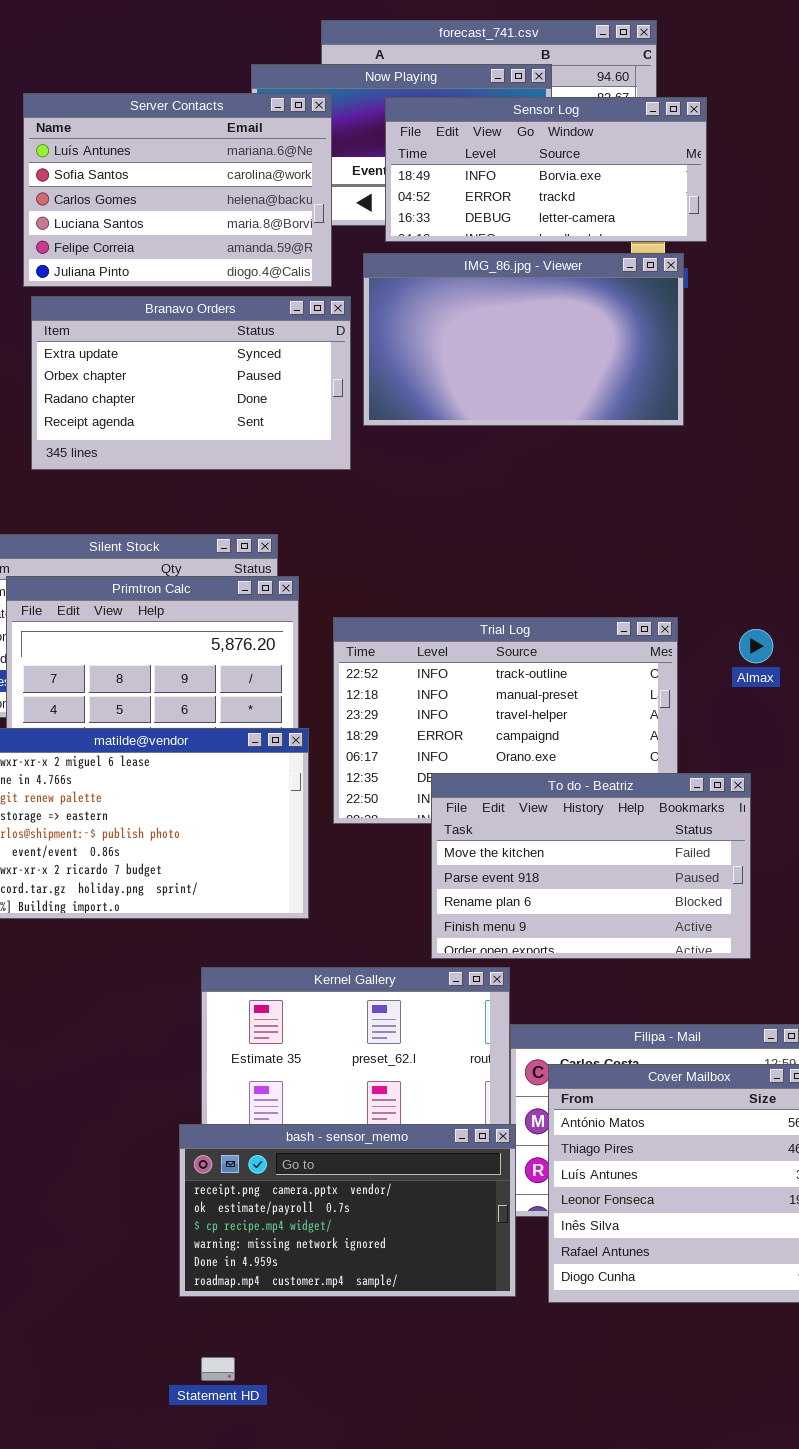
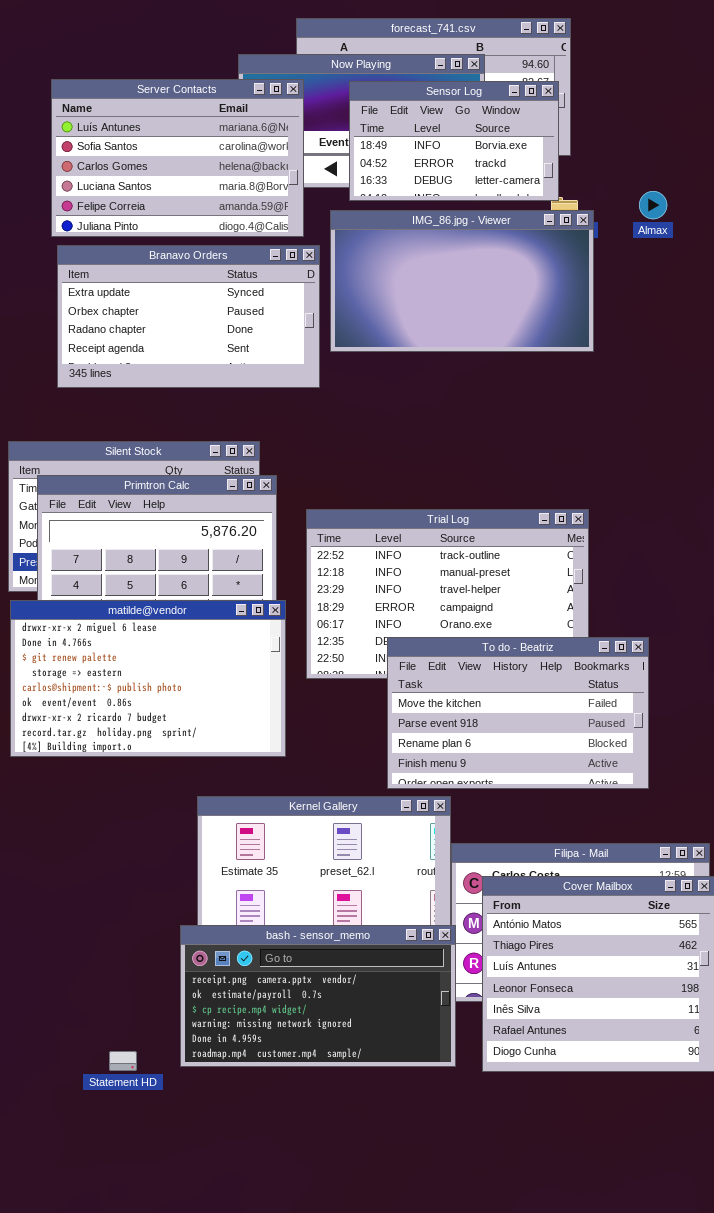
Sensor Log: [385,97,707,242] -> [349,81,559,201], resized
Almax: [739,629,773,663] -> [639,191,667,219], moved
Statement HD: [201,1357,235,1381] -> [109,1051,137,1071], moved

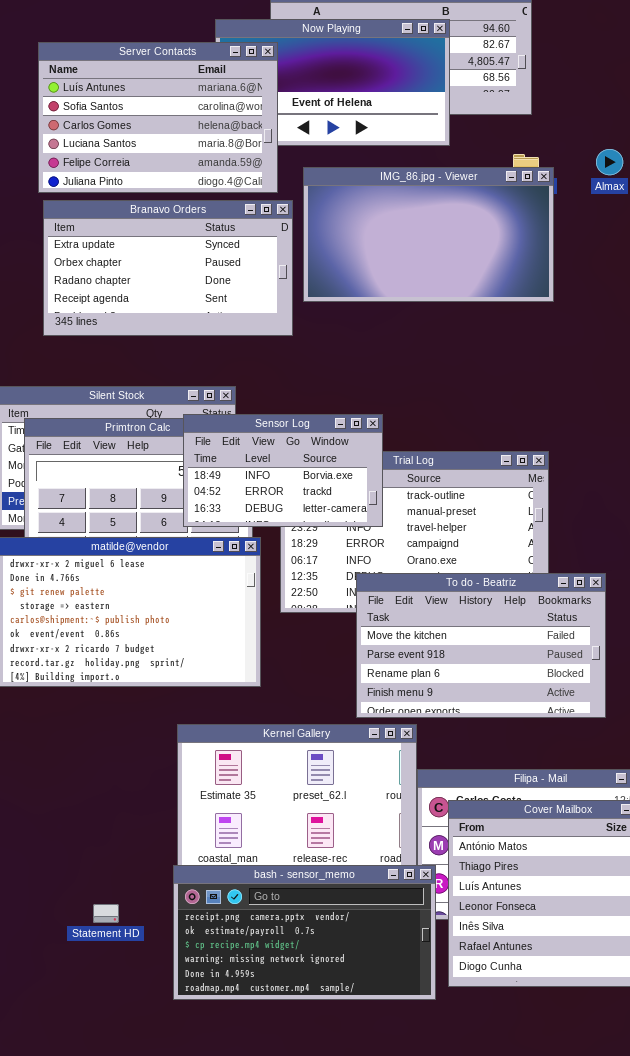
Sensor Log: [349,81,559,201] -> [183,414,383,527], moved
bash - sensor_memo: [180,925,456,1067] -> [173,865,436,1000], moved
Statement HD: [109,1051,137,1071] -> [93,904,119,923], moved

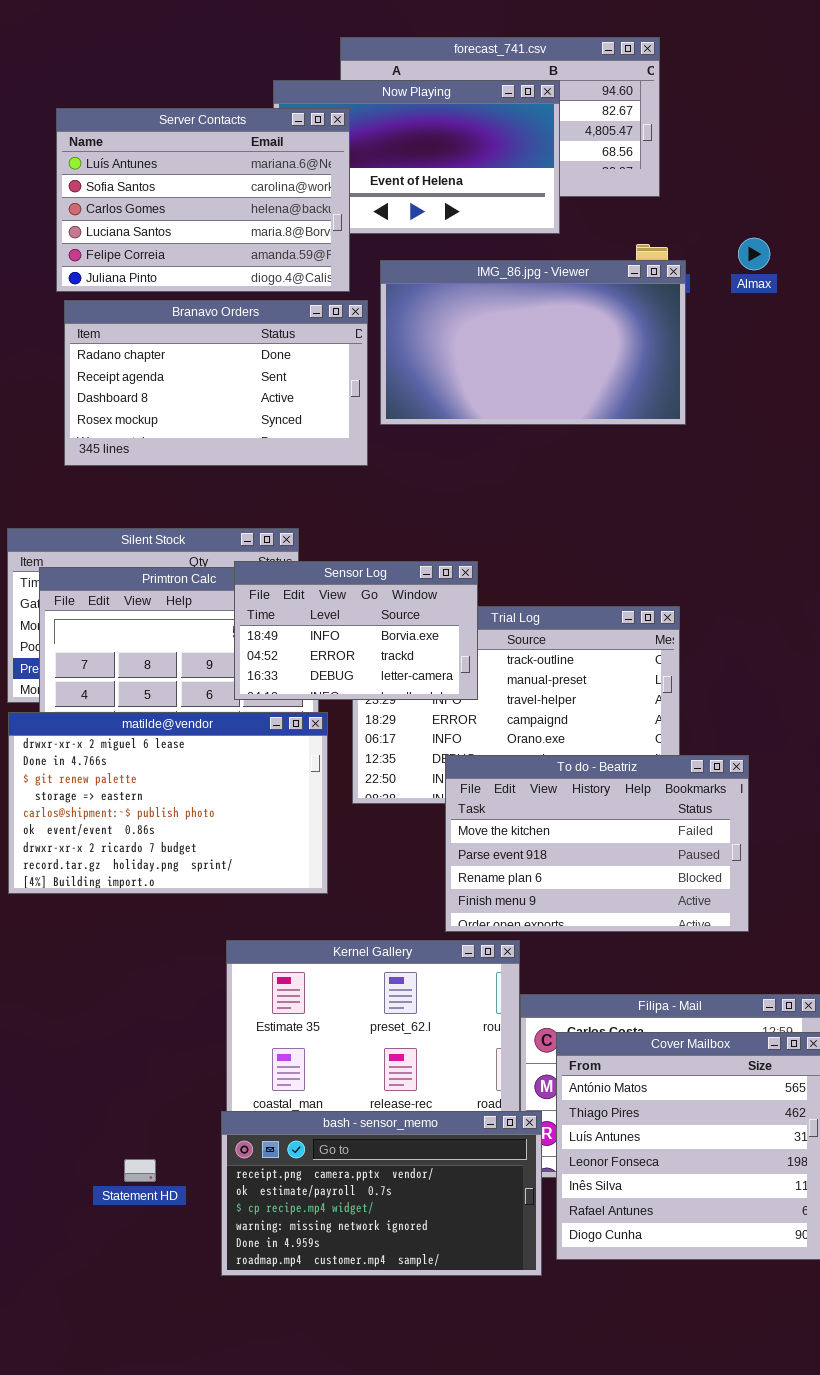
Branavo Orders: [43,200,293,336] -> [64,300,368,466], scrolled down 2 rows

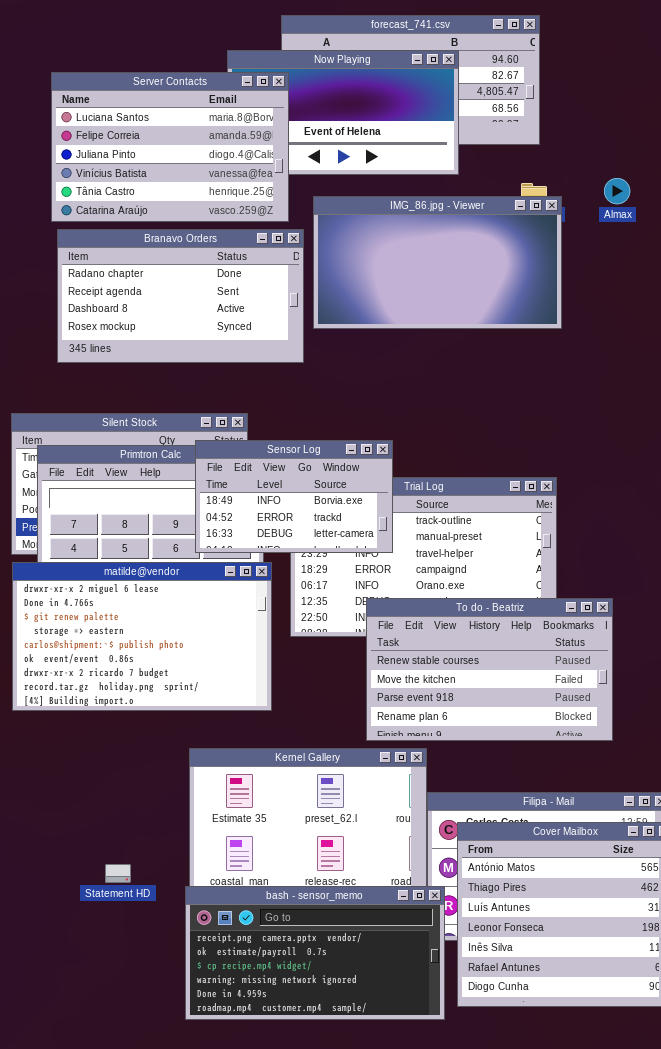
Server Contacts: [56,108,350,292] -> [51,72,289,222], scrolled down 3 rows
To do - Beatriz: [445,755,749,932] -> [366,598,613,741], scrolled up 1 row
Statement HD: [124,1159,156,1182] -> [105,864,131,883], moved

